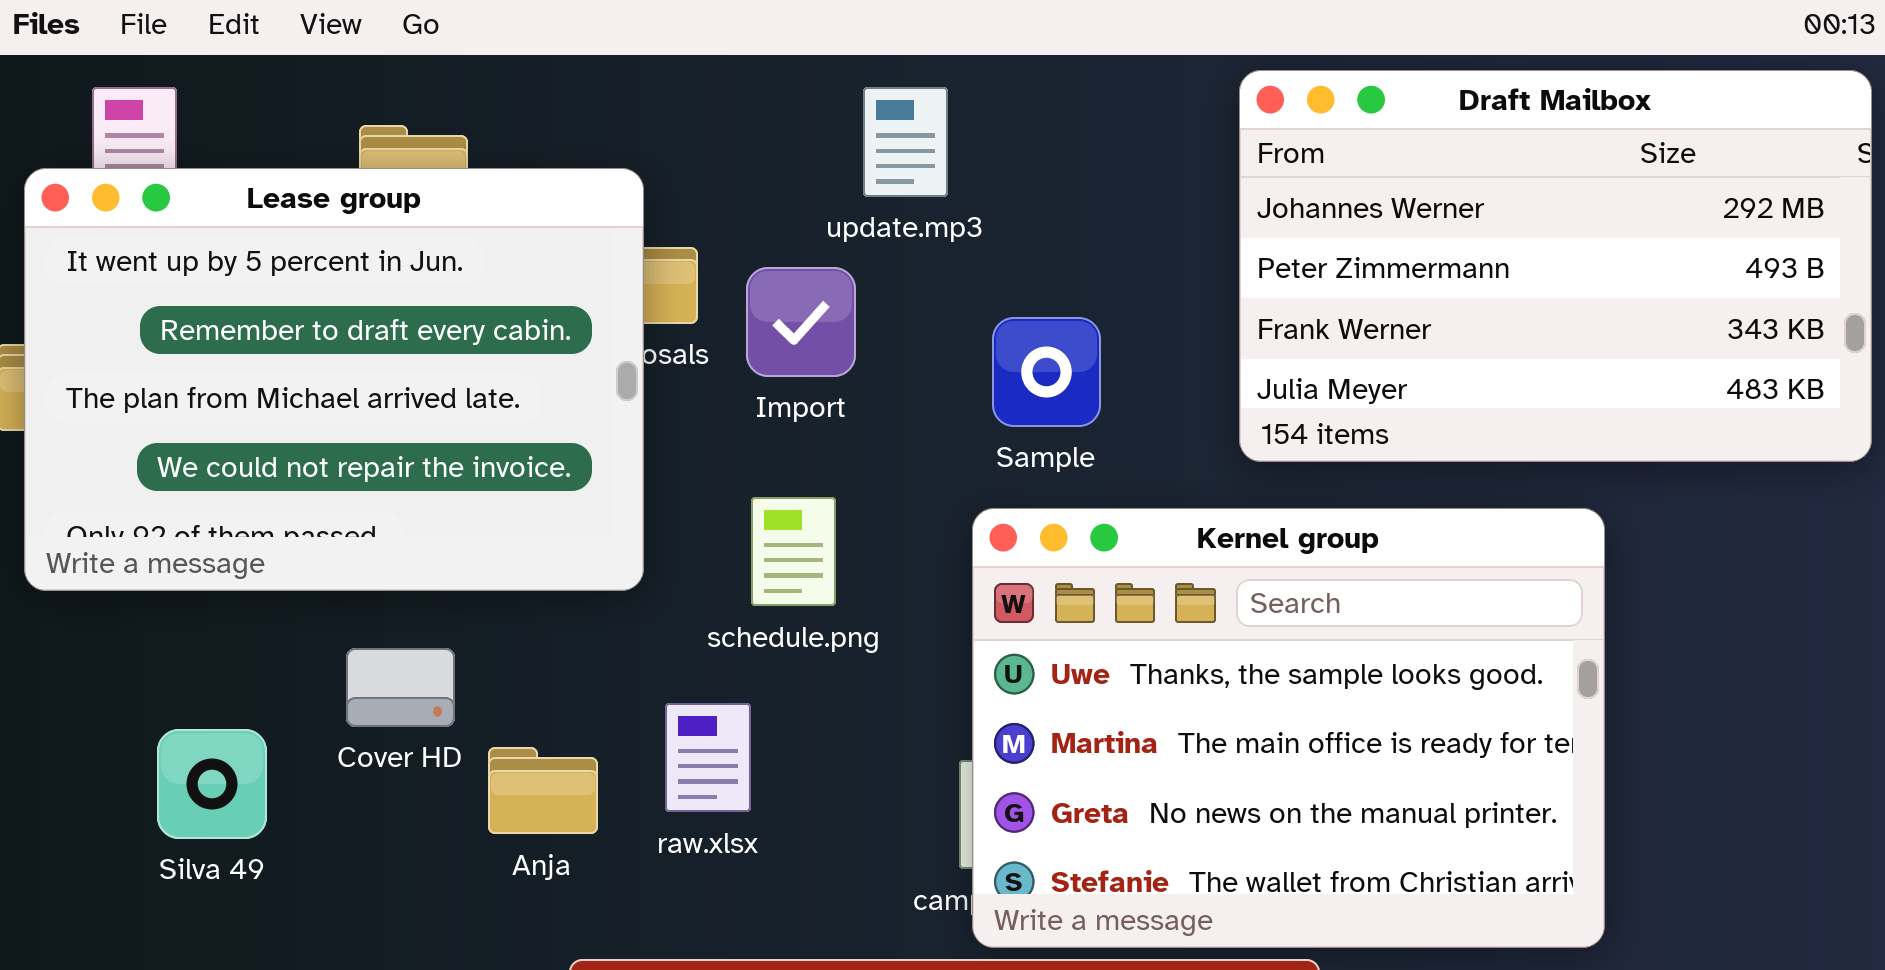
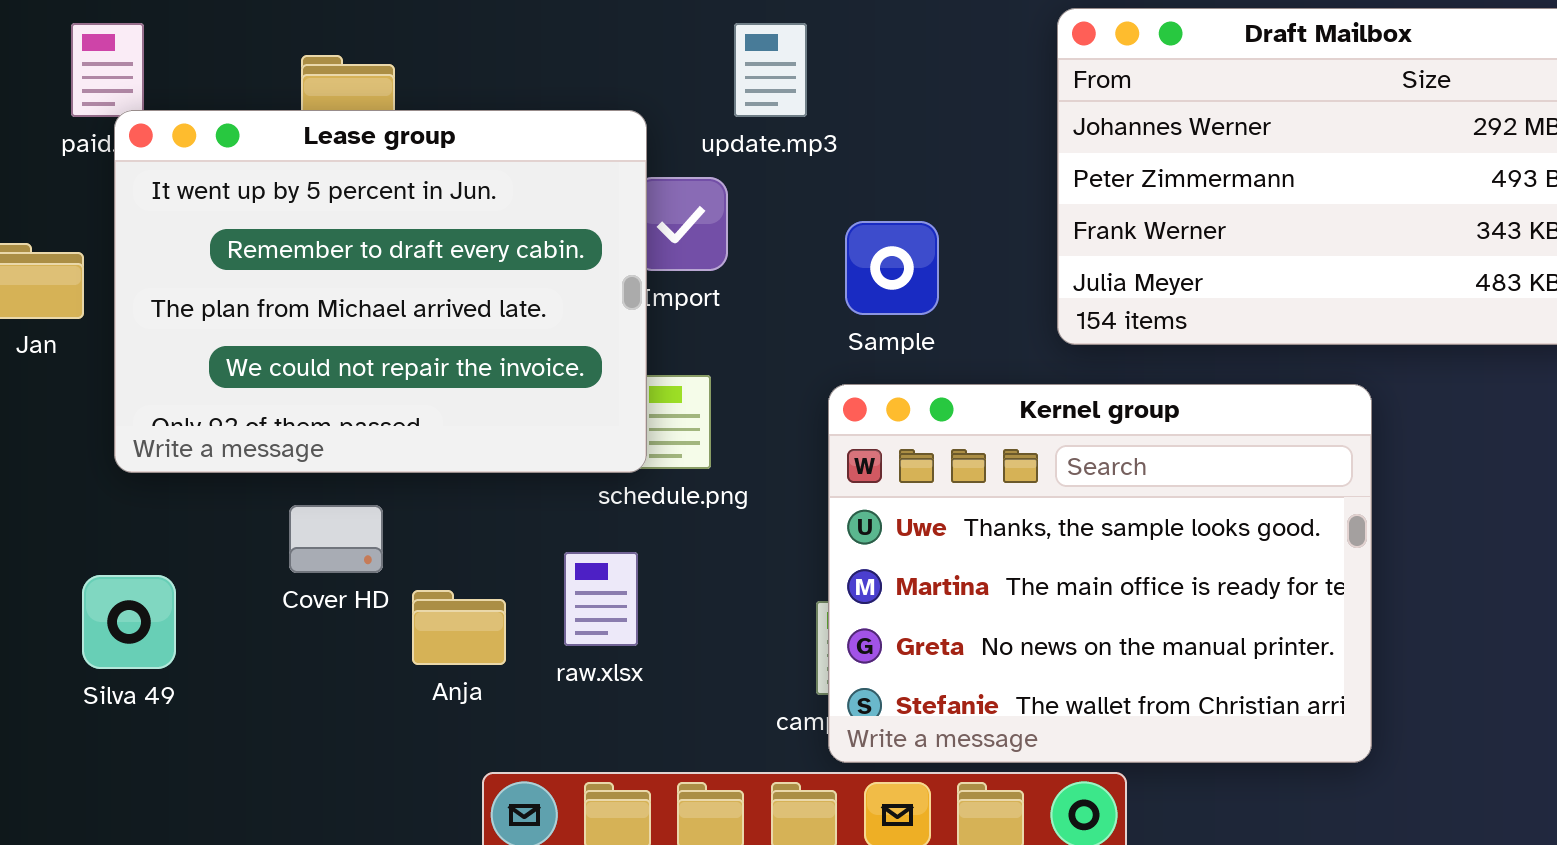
Lease group: [24,168,644,591] -> [114,110,647,473], moved
Silva 49: [157,729,267,839] -> [82,575,176,669], moved

